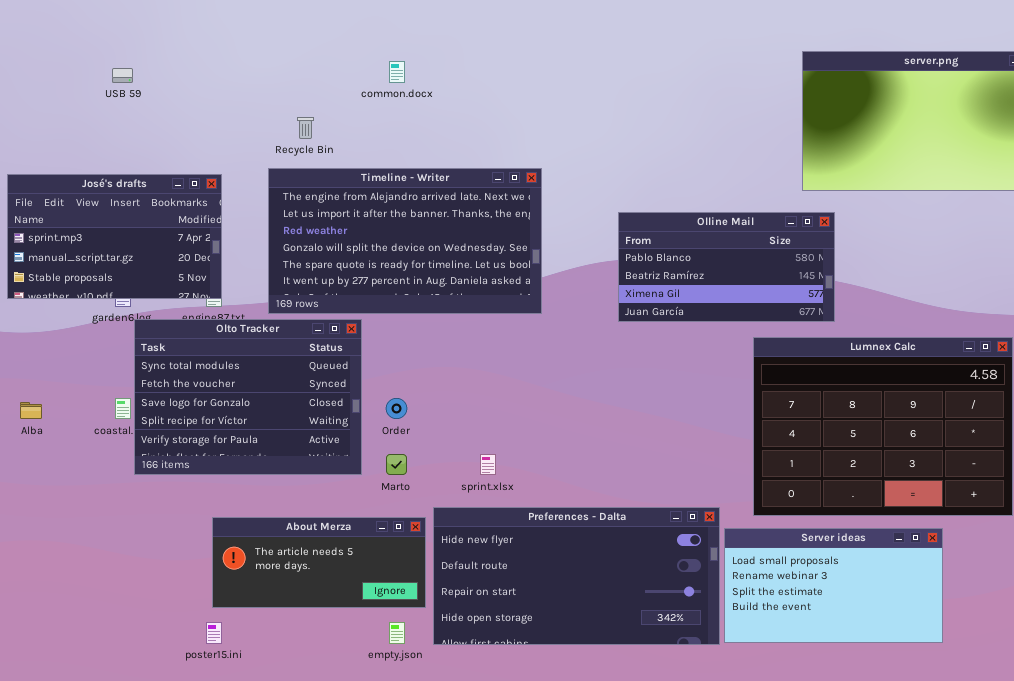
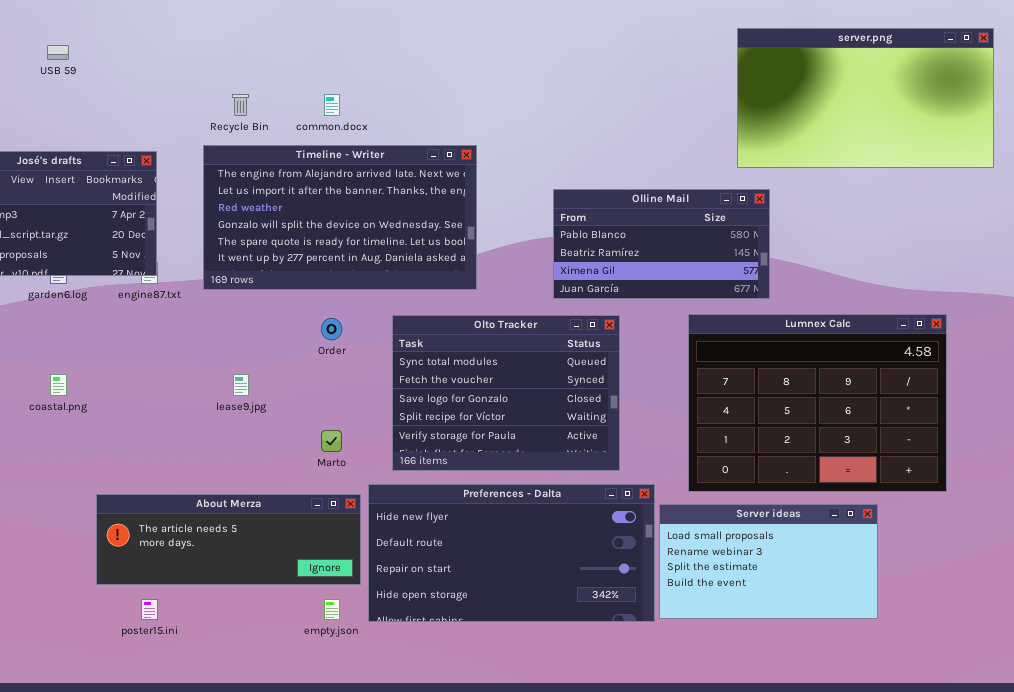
common.docx: [389,61,405,83] -> [324,94,340,116], moved
Olto Tracker: [134,319,362,475] -> [392,315,620,471], moved
Order: [386,398,407,419] -> [321,318,342,340], moved
About Merza: [212,517,426,608] -> [96,494,361,585], resized

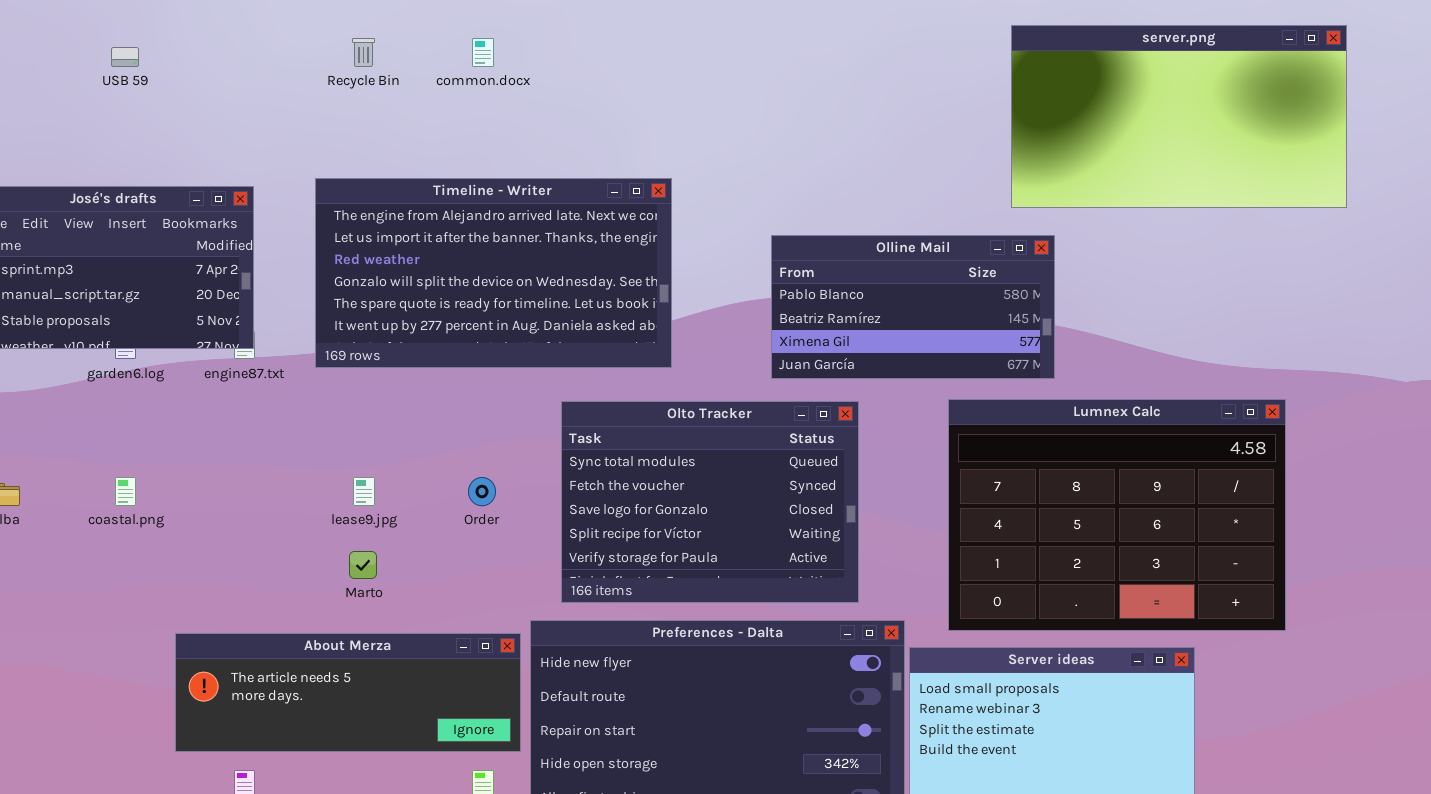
Recycle Bin: [232,94,249,116] -> [352,38,375,67], moved
common.docx: [324,94,340,116] -> [472,38,494,67], moved
Order: [321,318,342,340] -> [468,477,496,506], moved
Marto: [321,430,342,452] -> [349,551,377,579], moved

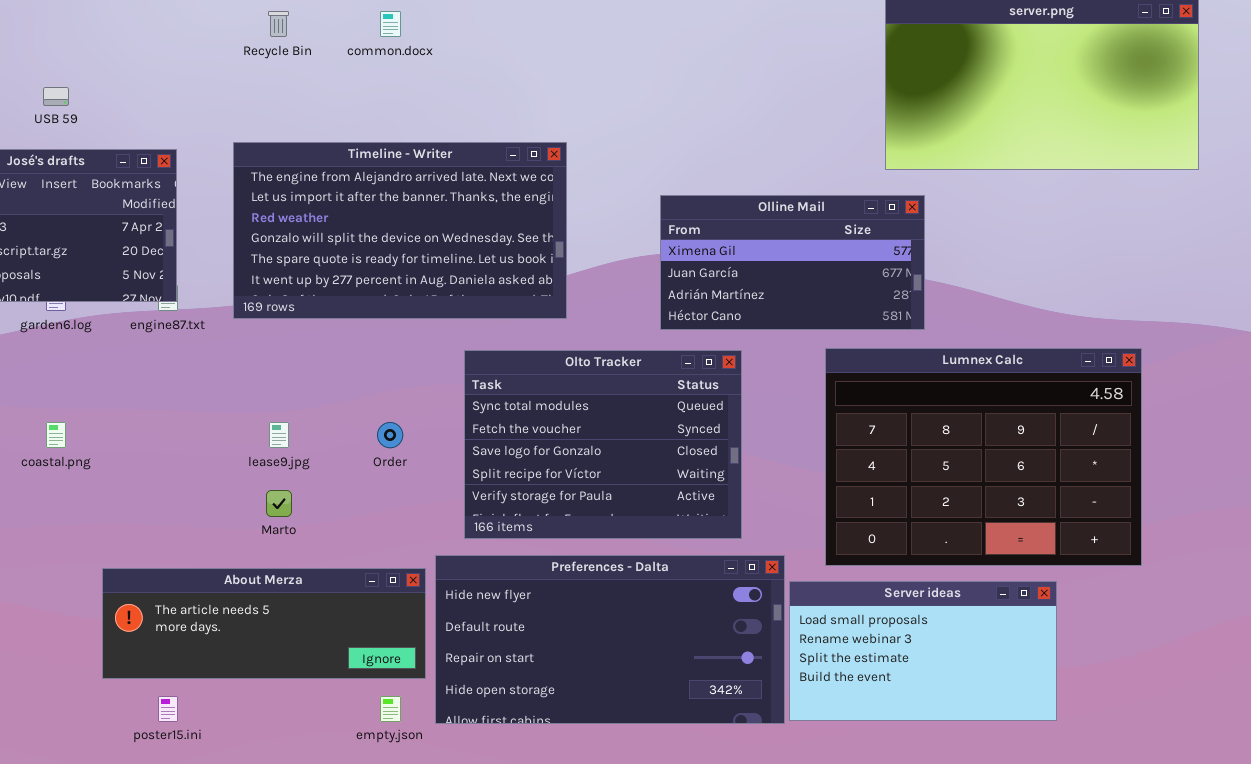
USB 59: [111,47,139,67] -> [43,87,69,106], moved
Olline Mail: [771,235,1055,379] -> [660,195,925,330], scrolled down 2 rows

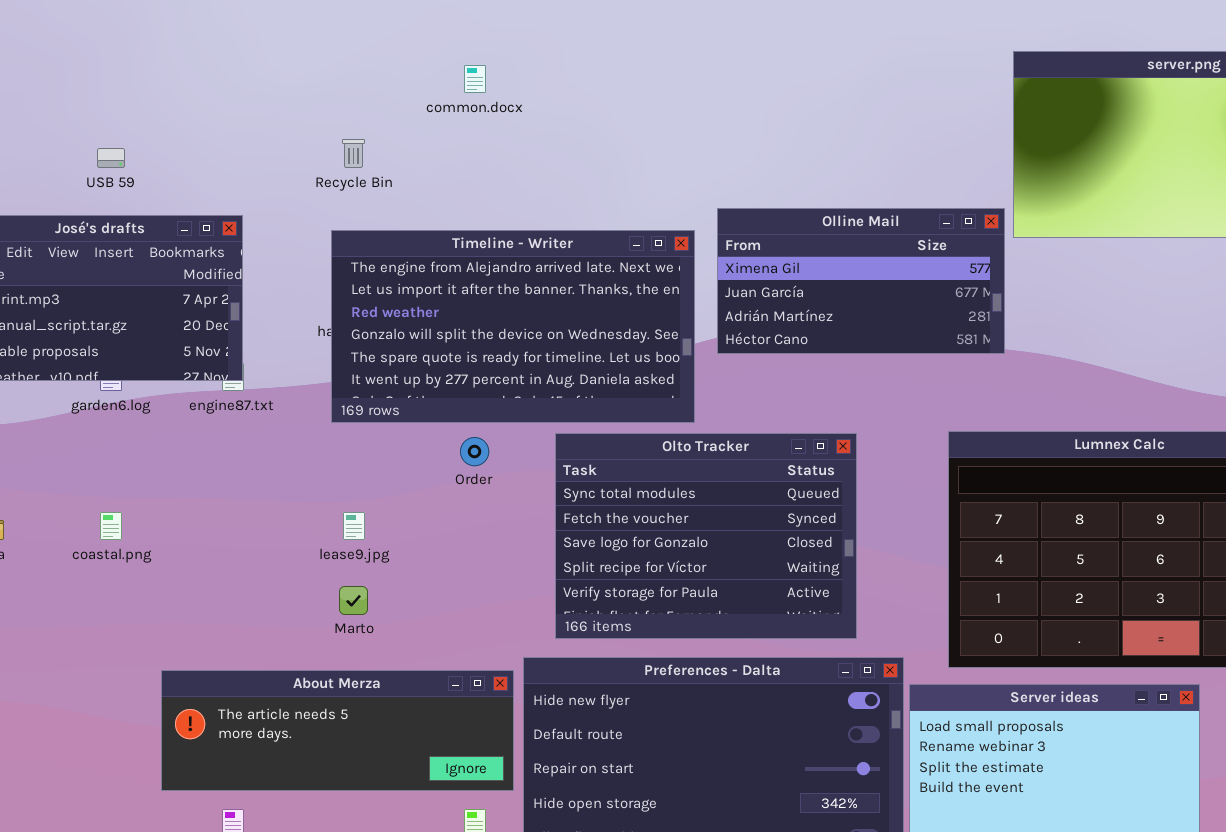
Recycle Bin: [268,11,289,37] -> [342,139,365,168], moved
Timeline - Writer: [233,142,567,319] -> [331,230,695,423], moved
Olline Mail: [660,195,925,330] -> [717,208,1005,354], moved
Order: [377,422,403,448] -> [460,437,489,466], moved

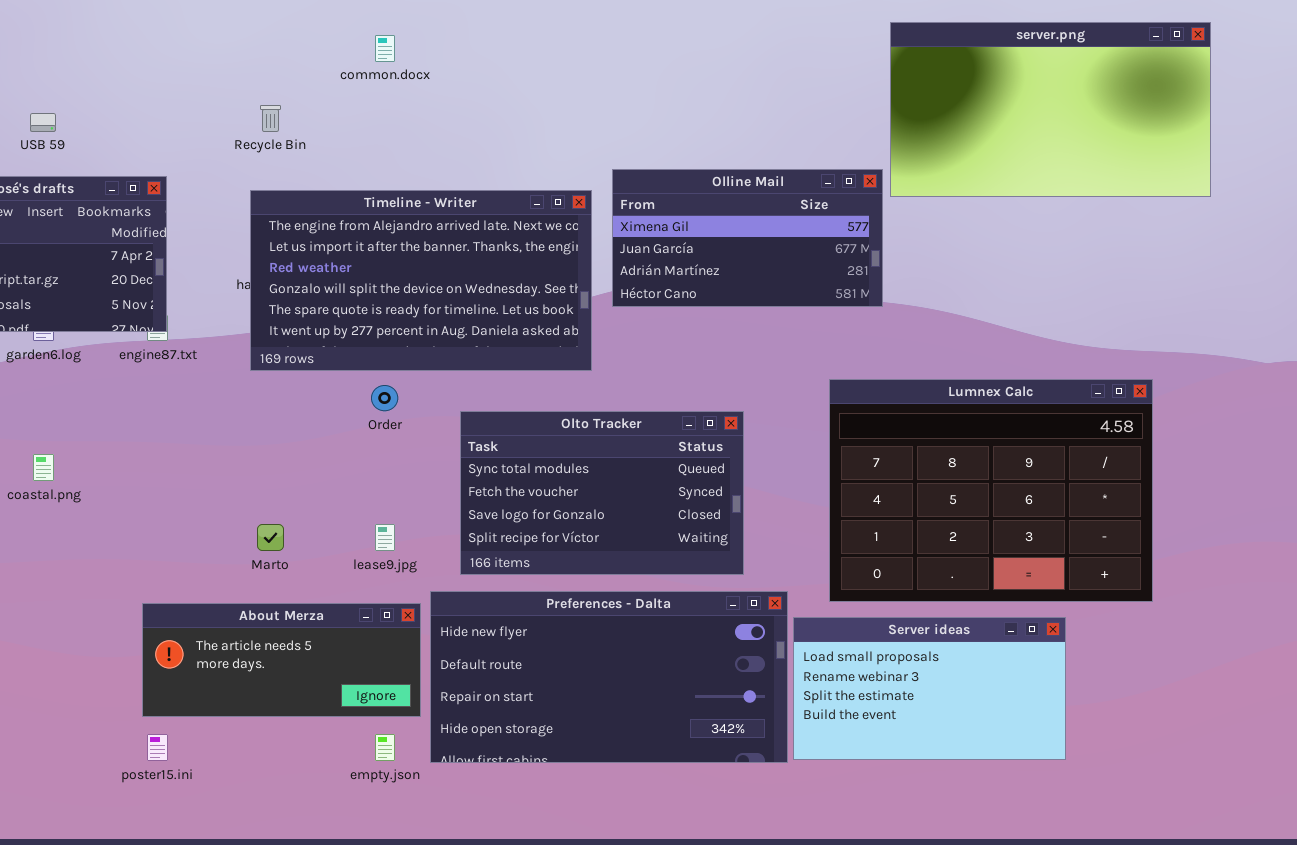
Olto Tracker: [555,433,857,639] -> [460,411,744,575], resized
lease9.jpg: [343,512,365,540] -> [375,524,395,551], moved
About Merza: [161,670,514,791] -> [142,603,421,717], resized

